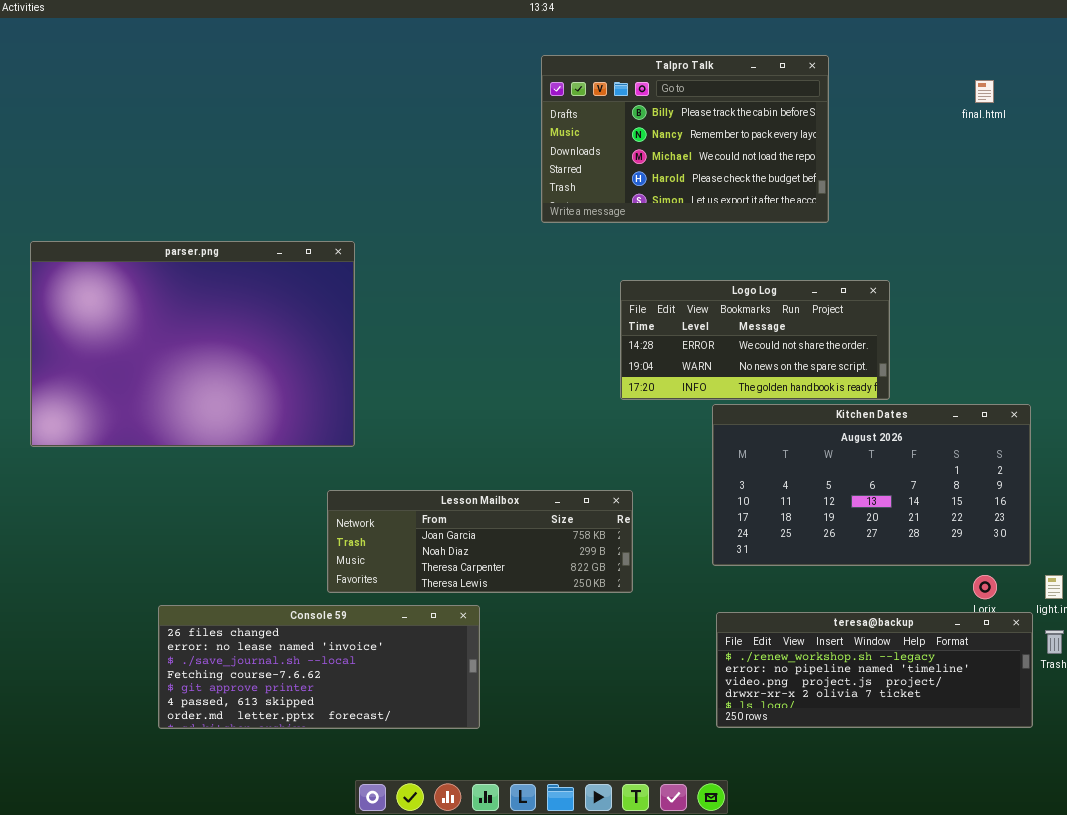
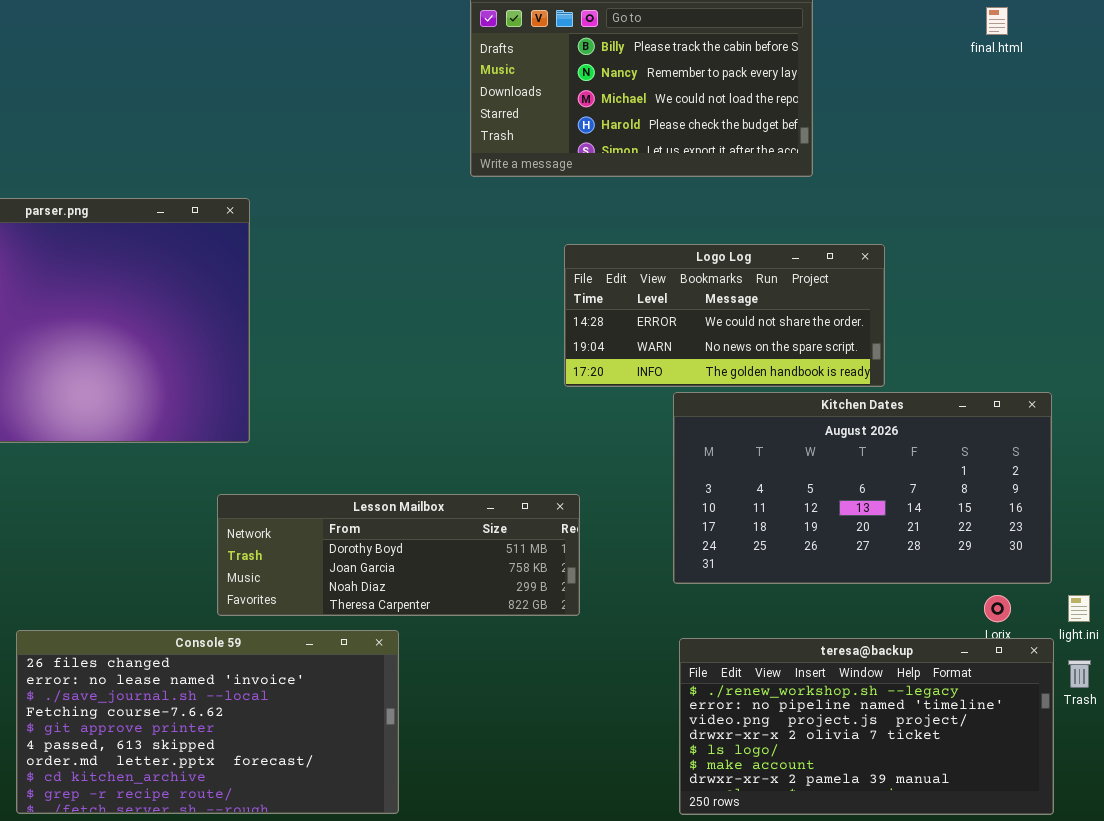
Lesson Mailbox: [327,490,633,593] -> [217,494,580,616], scrolled up 1 row
Console 59: [158,605,480,729] -> [16,630,399,814], resized
teresa@backup: [716,612,1033,728] -> [679,638,1054,815], resized

